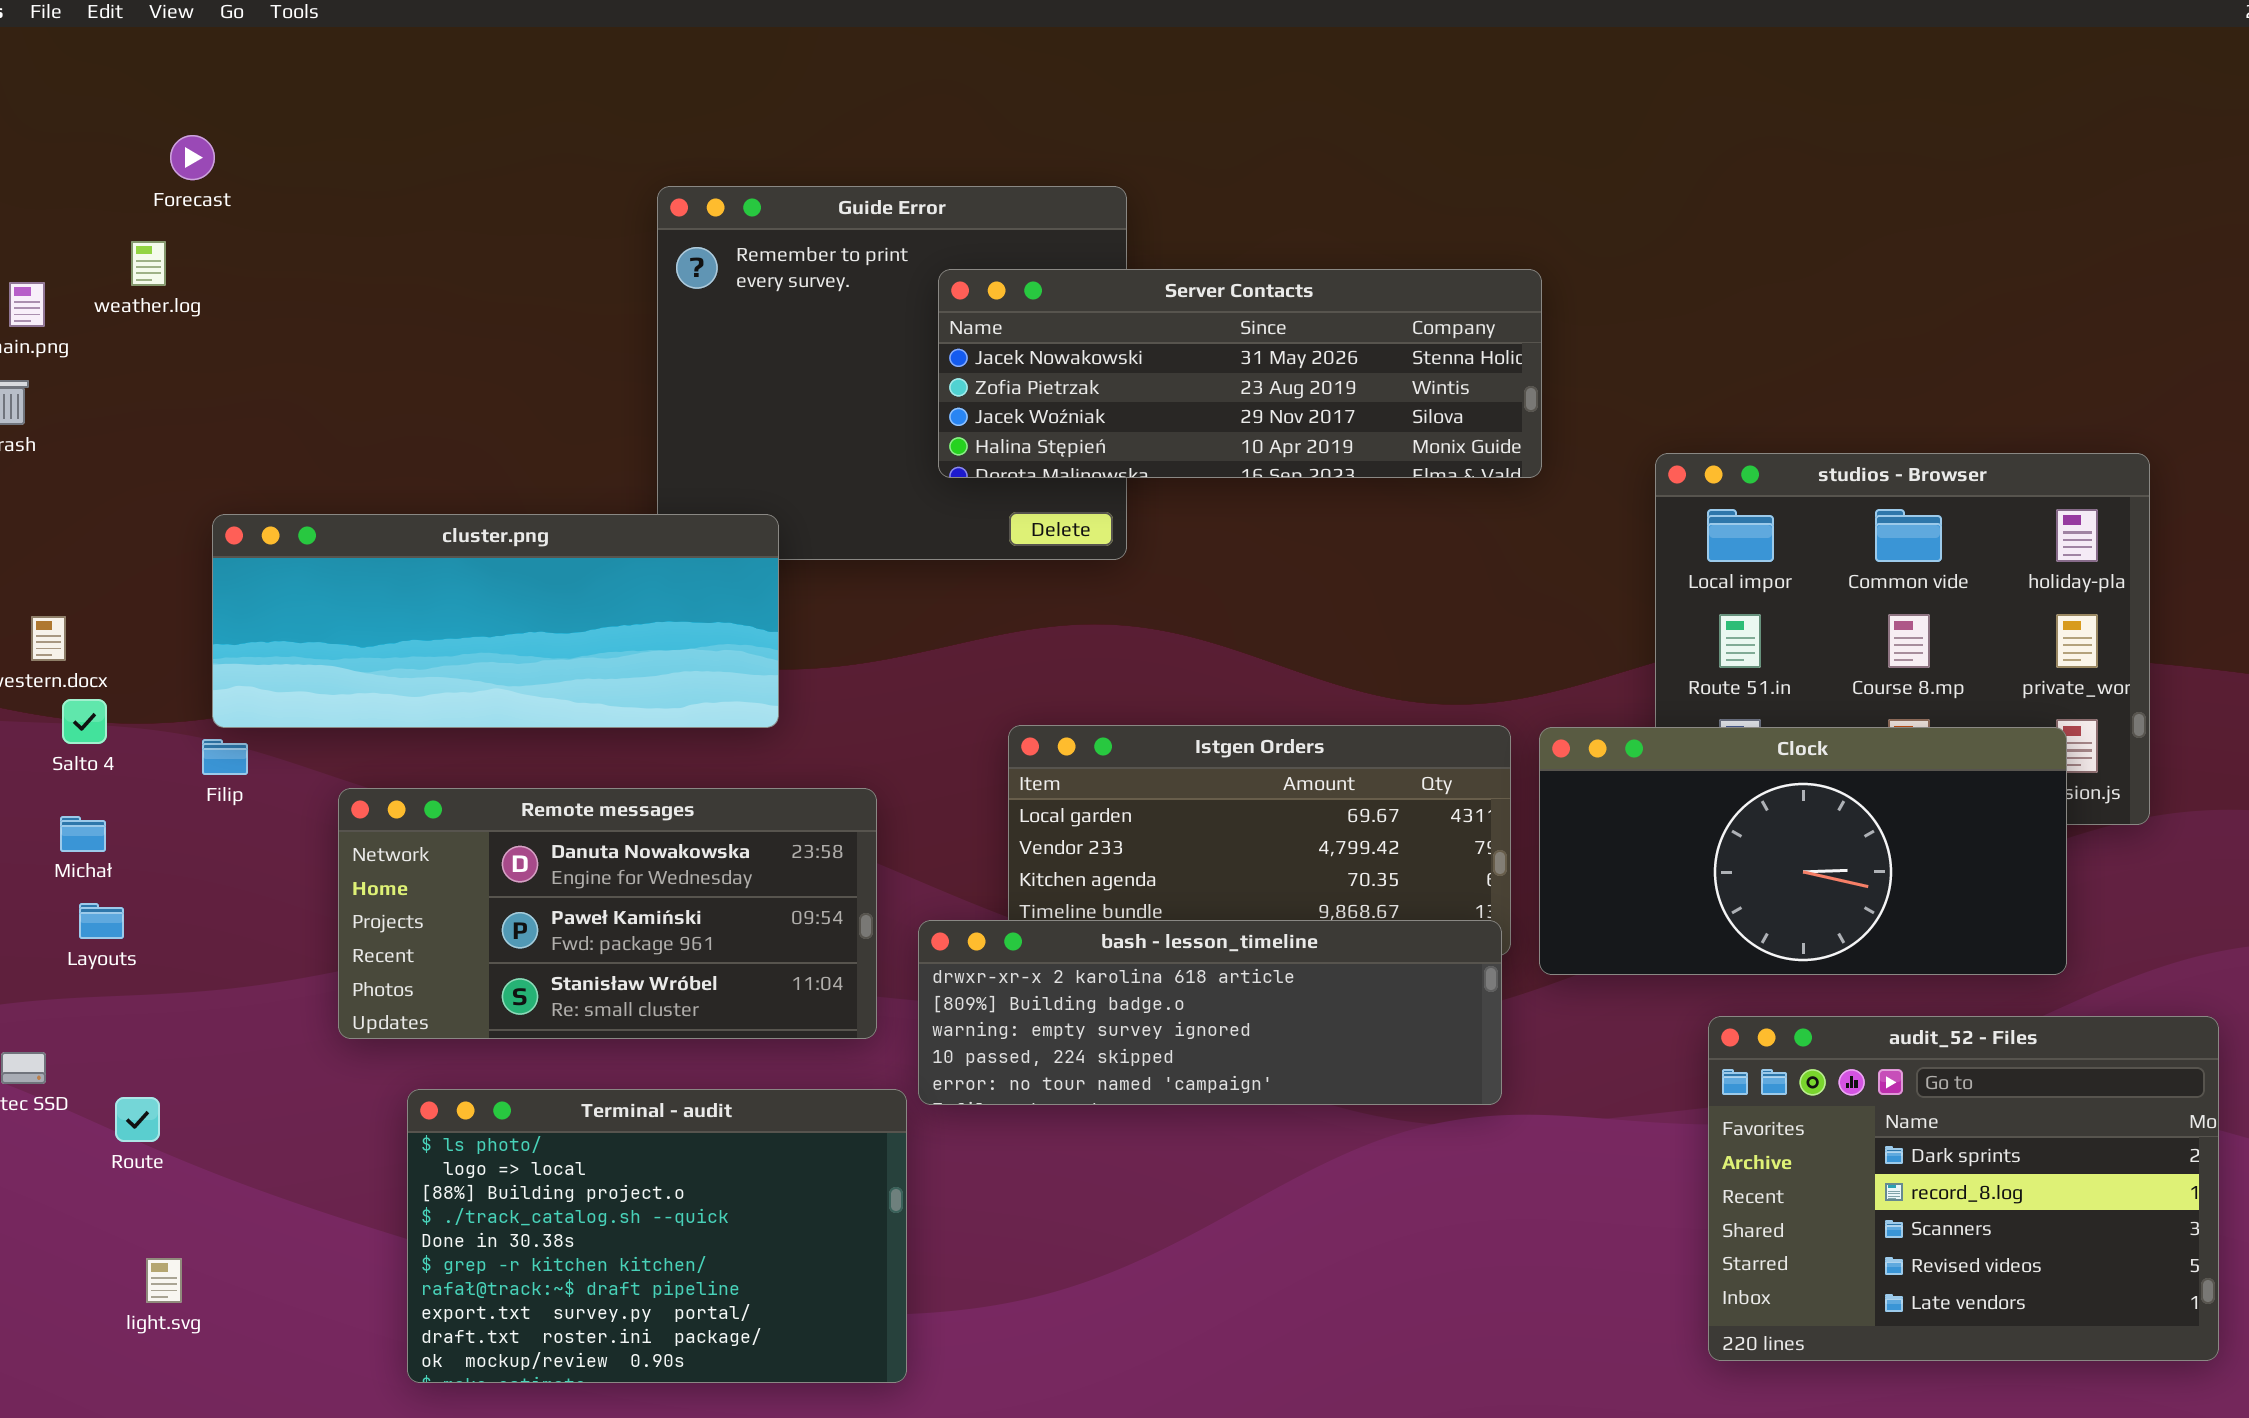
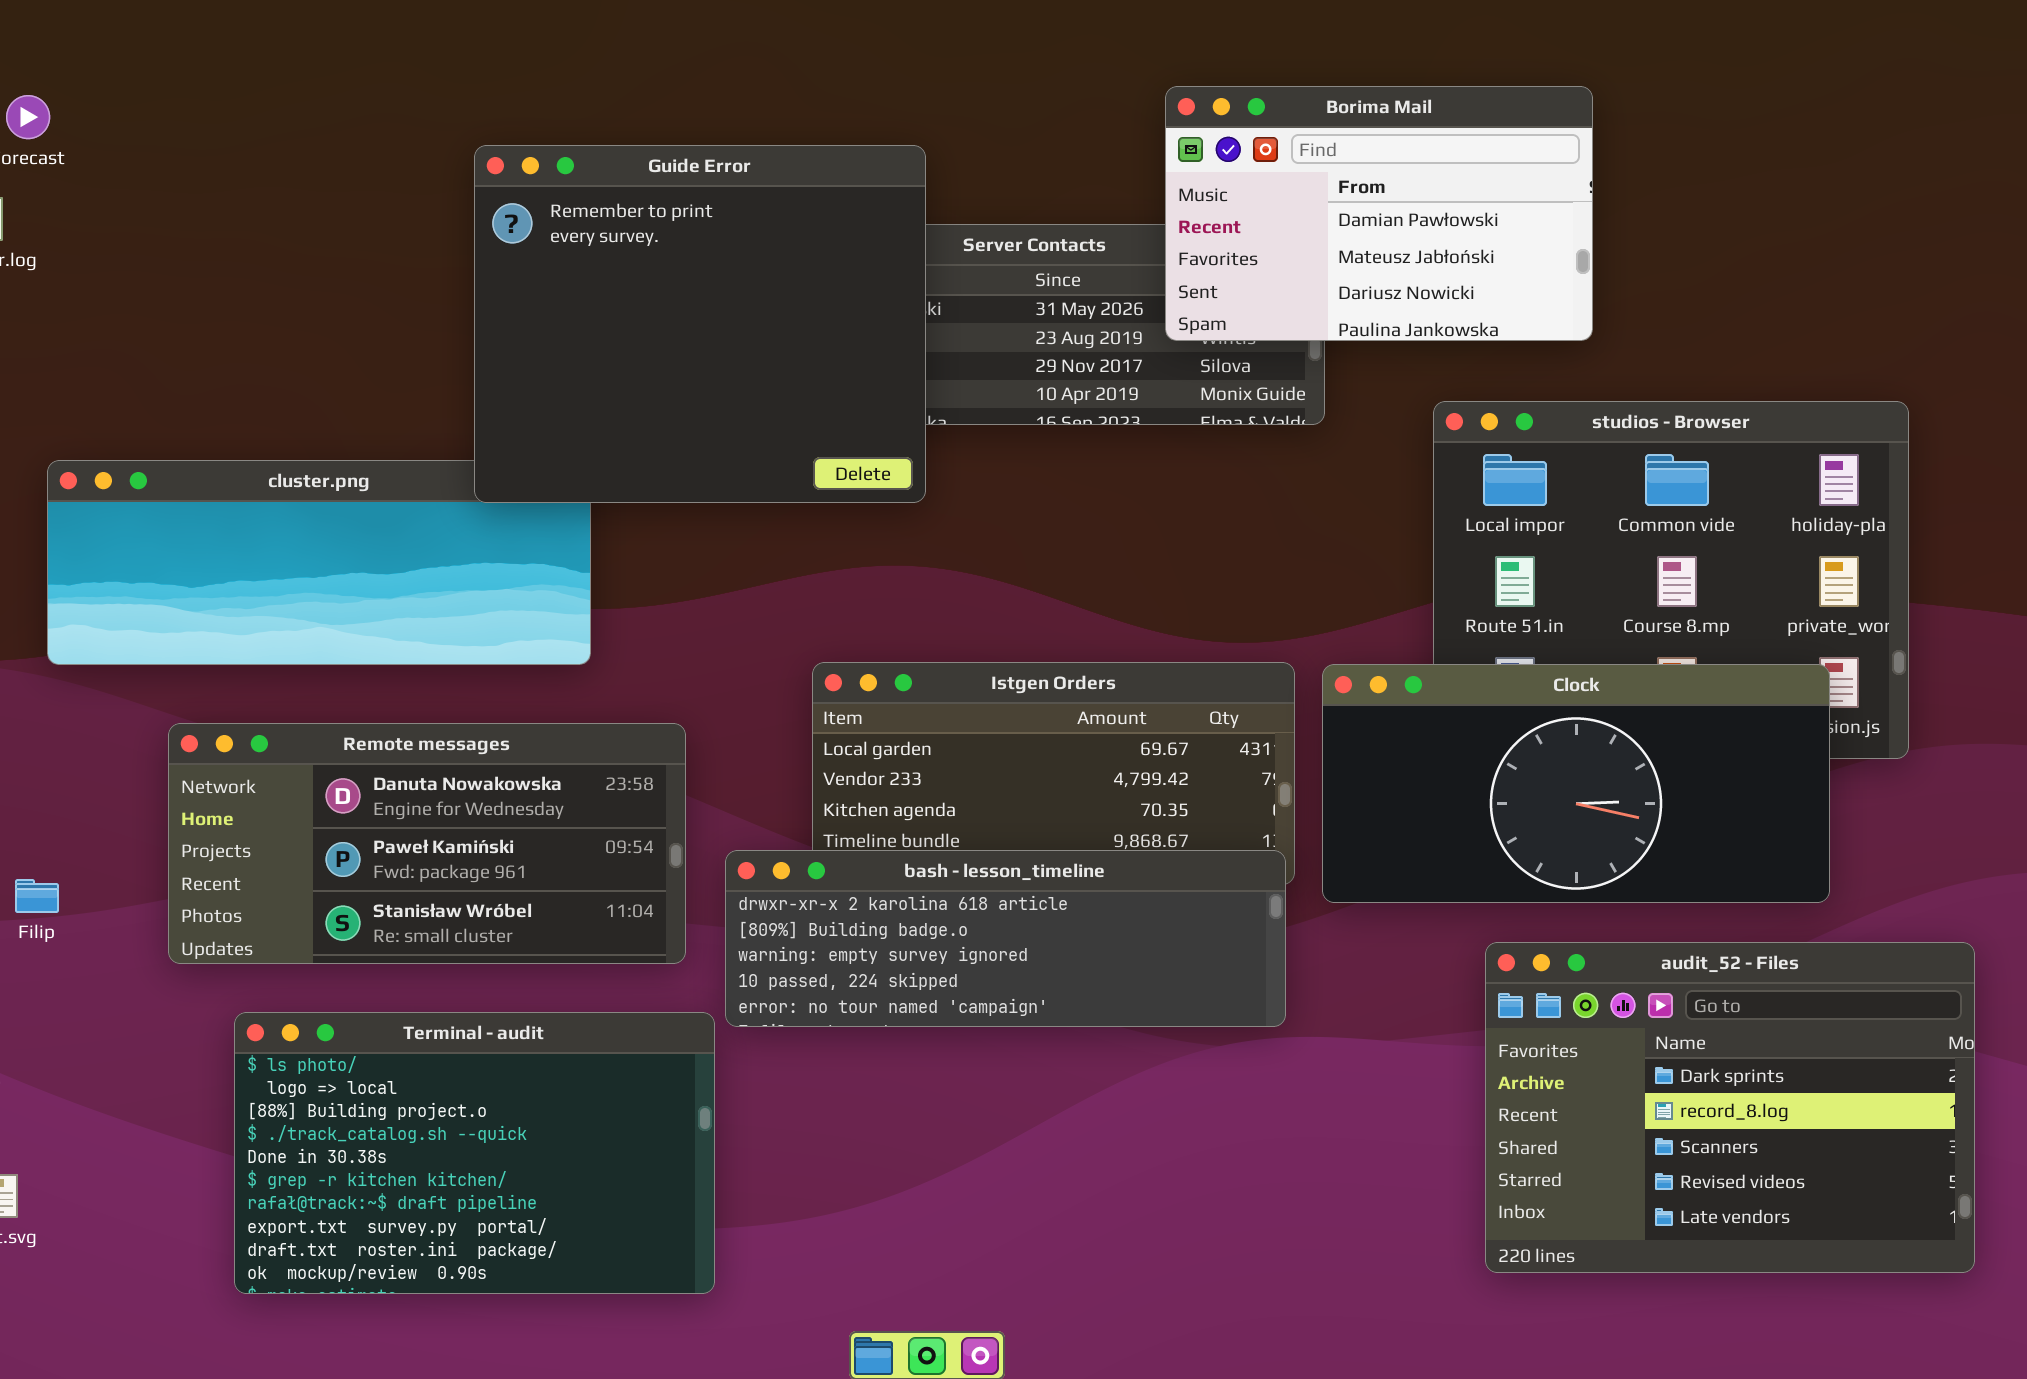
Borima Mail: none -> [1165,86,1593,341], opened
Guide Error: [657,186,1127,560] -> [474,145,926,503], raised
Filip: [202,739,248,775] -> [15,879,59,913], moved

